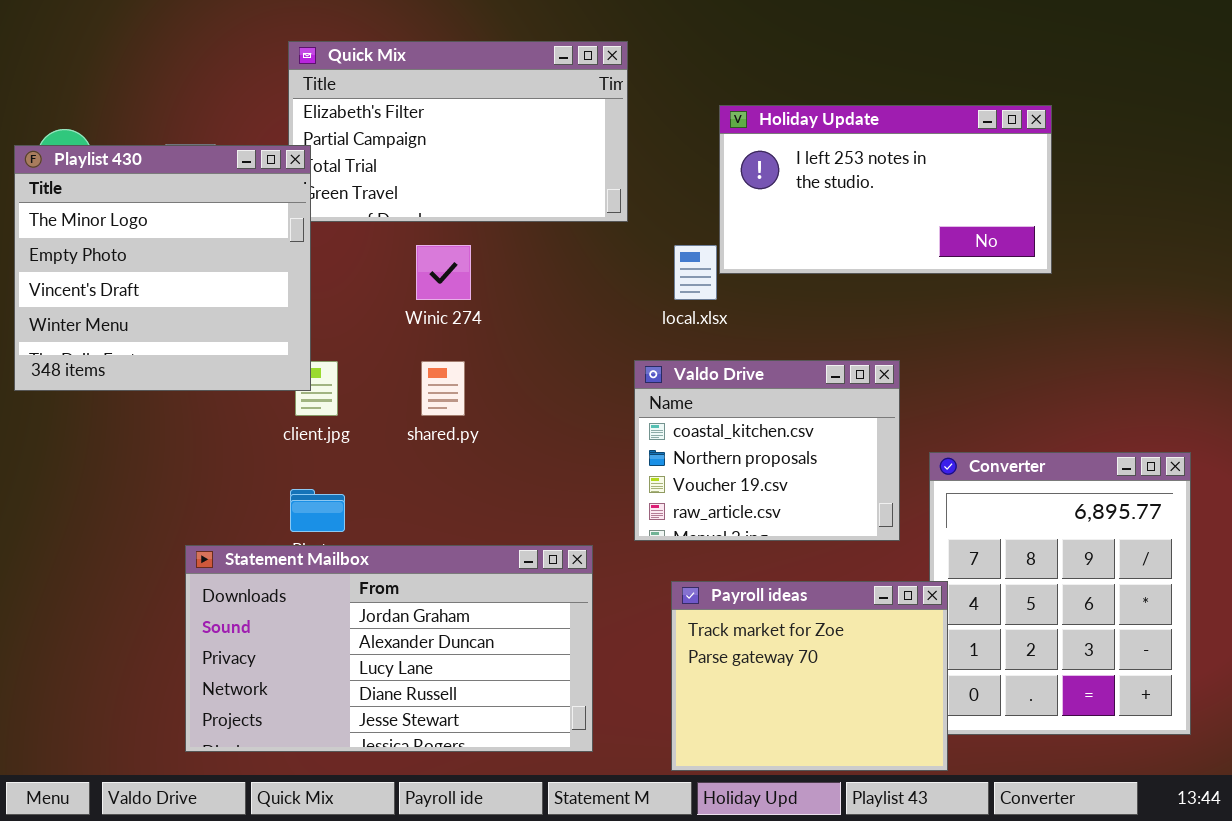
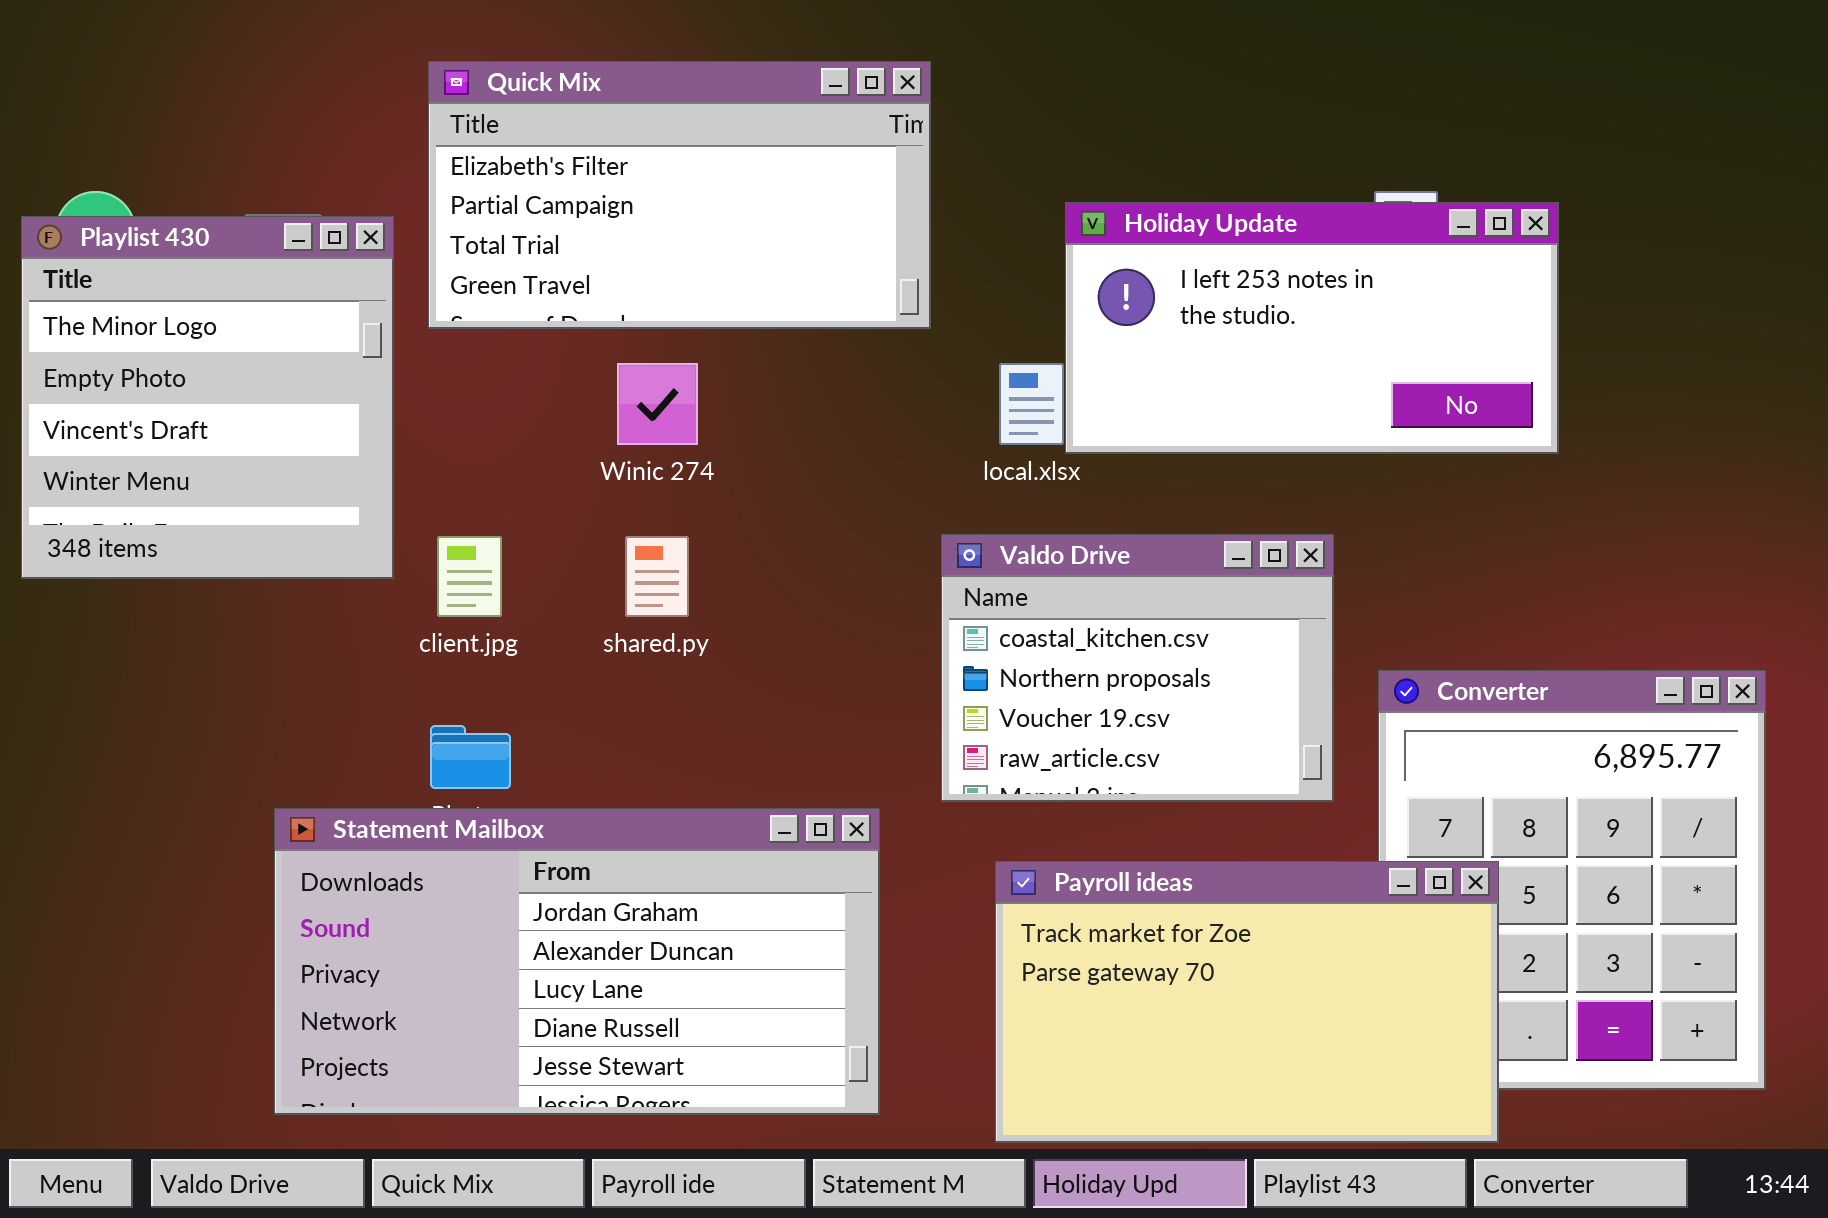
Holiday Update: [719,105,1052,274] -> [1065,202,1559,454], moved
Playlist 430: [14,145,311,391] -> [21,216,394,579], resized
Payroll ideas: [671,581,948,771] -> [995,861,1499,1143], resized

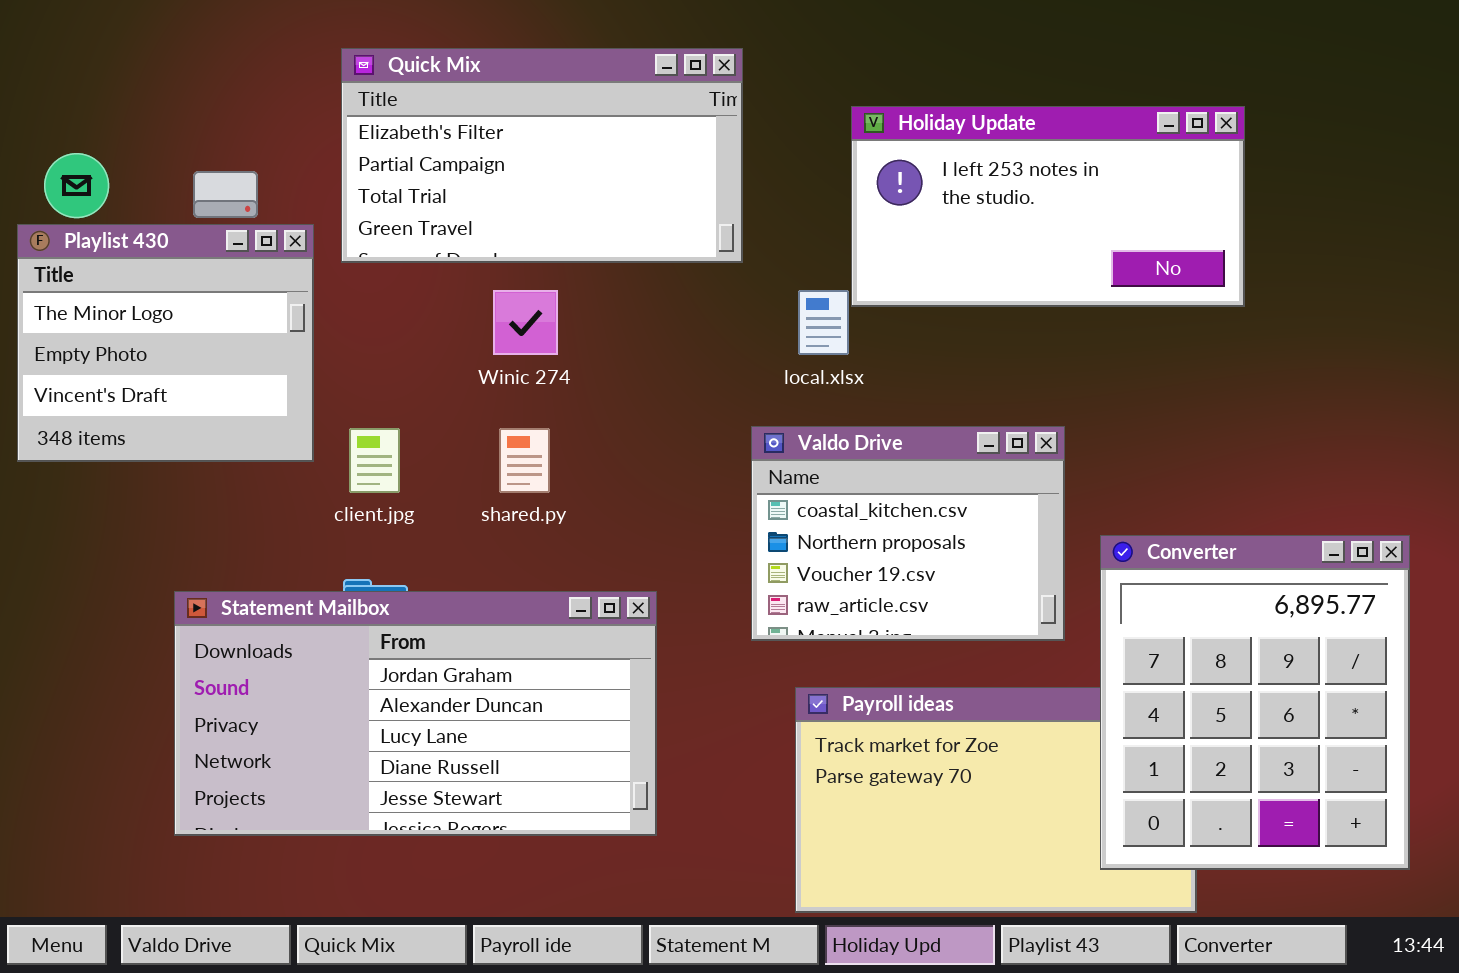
Holiday Update: [1065,202,1559,454] -> [851,106,1245,307], moved
Playlist 430: [21,216,394,579] -> [17,224,314,462], resized
Converter: [1378,670,1766,1090] -> [1100,535,1410,870], raised
Statement Mailbox: [274,808,880,1115] -> [174,591,657,836], moved

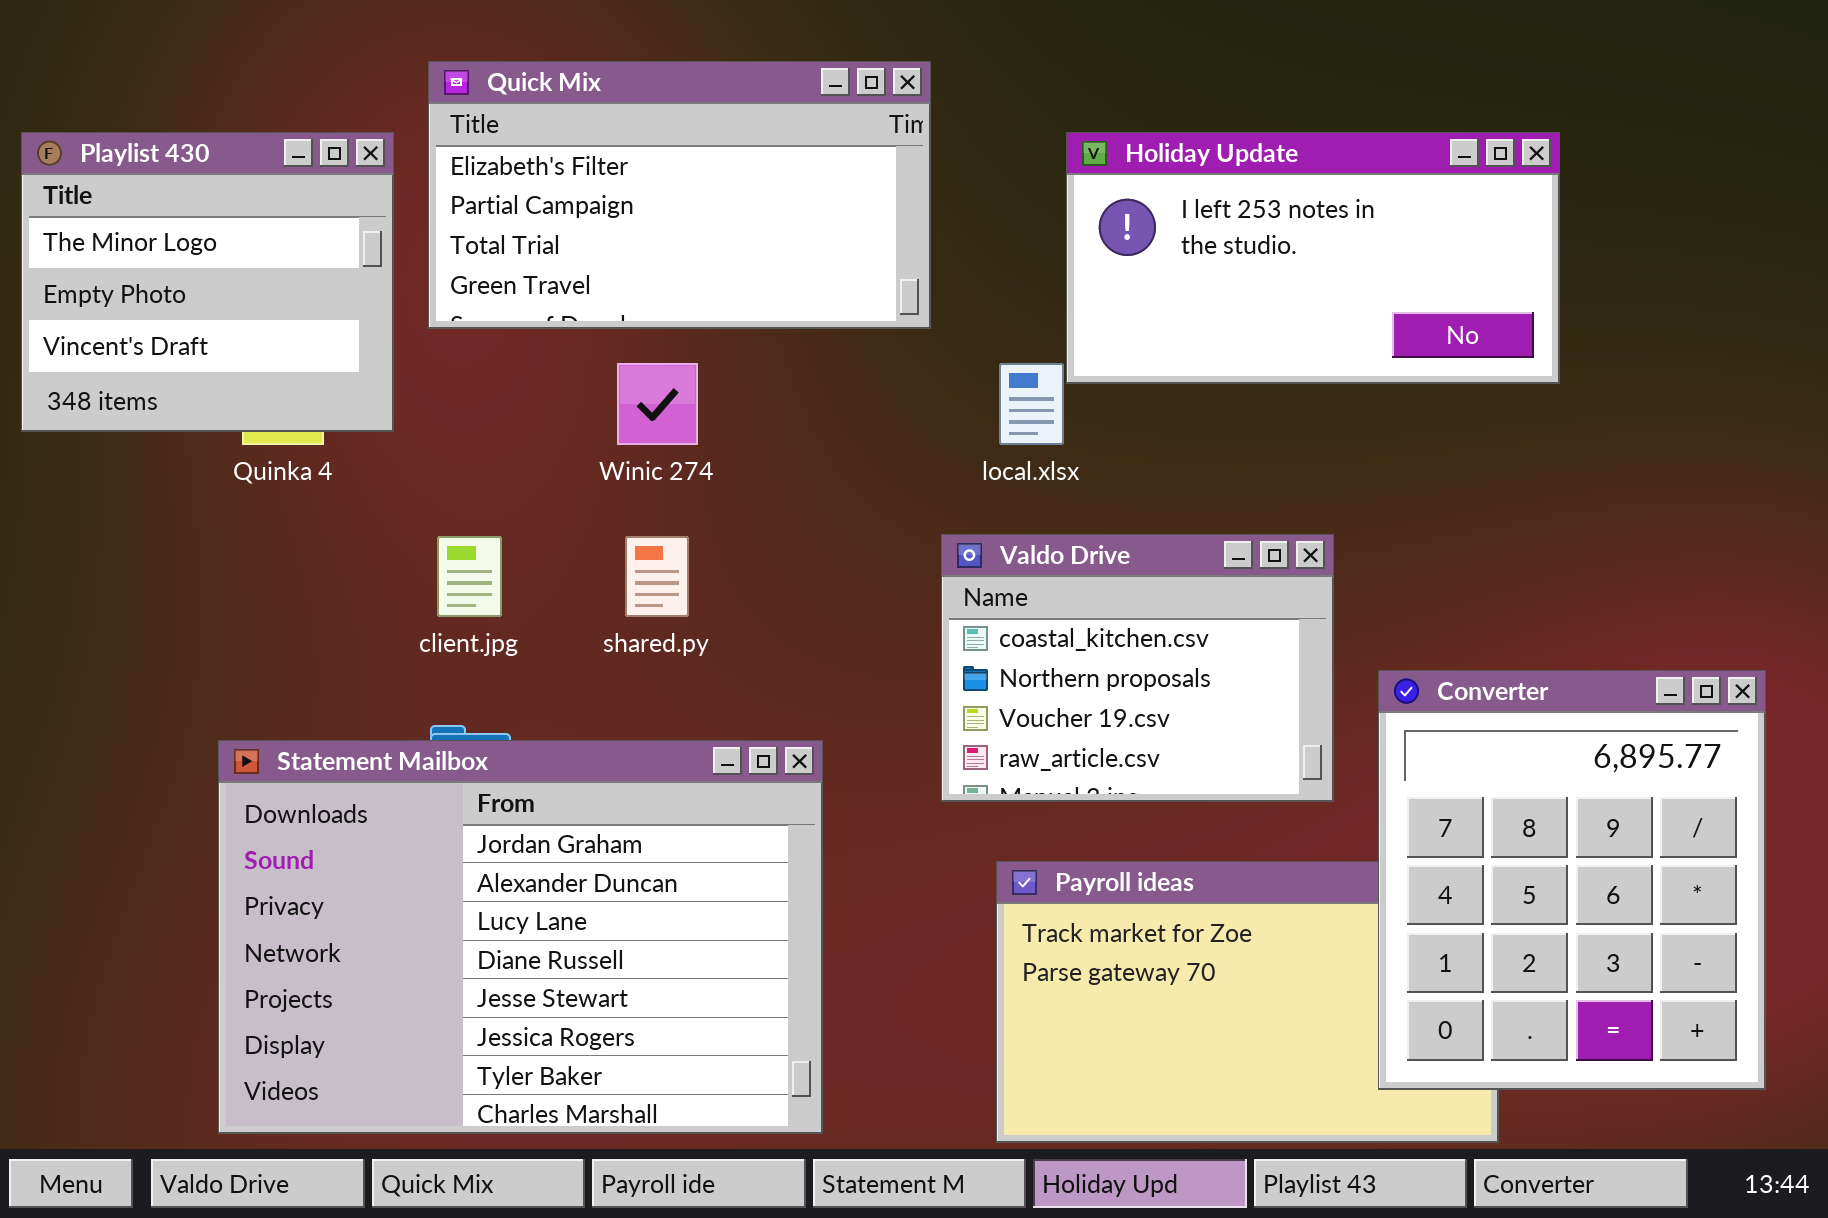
Playlist 430: [17,224,314,462] -> [21,132,394,432], moved
Statement Mailbox: [174,591,657,836] -> [218,740,823,1134], resized

